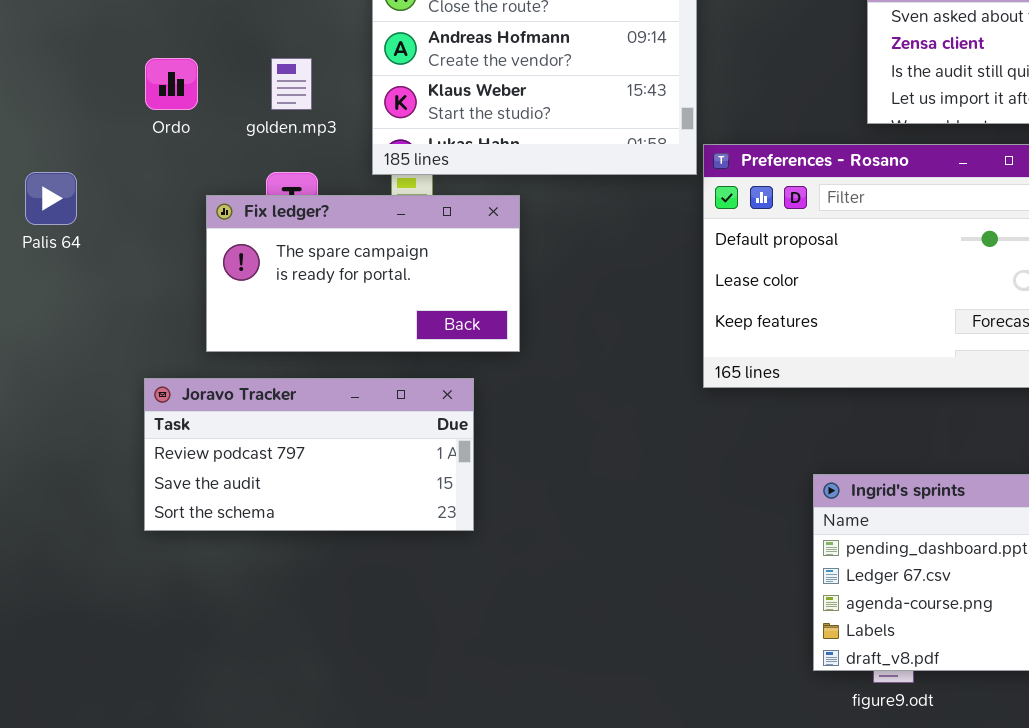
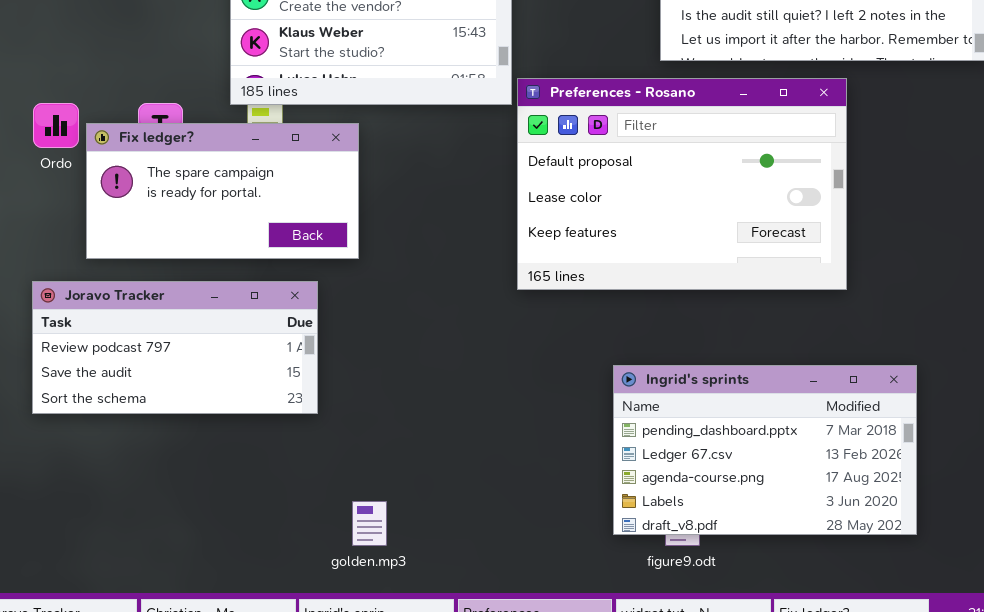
Ordo: [145,58,198,110] -> [33,103,79,148], moved
golden.mp3: [271,58,312,110] -> [352,501,387,546], moved

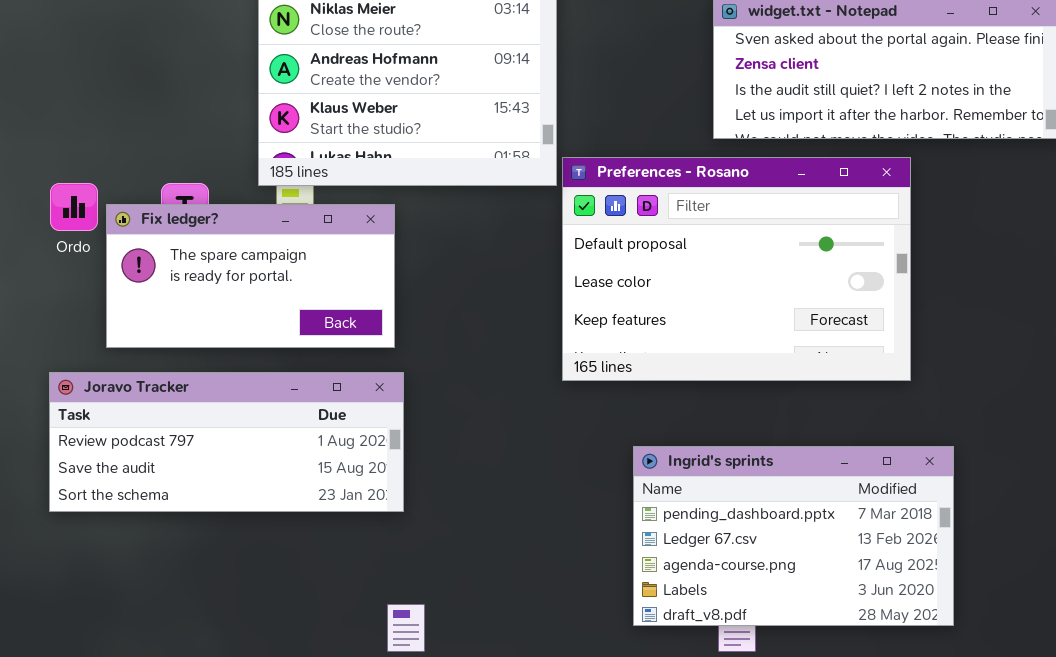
Joravo Tracker: [32,281,318,414] -> [49,372,404,512], resized
Ingrid's sprints: [613,365,917,535] -> [633,446,954,626], moved

